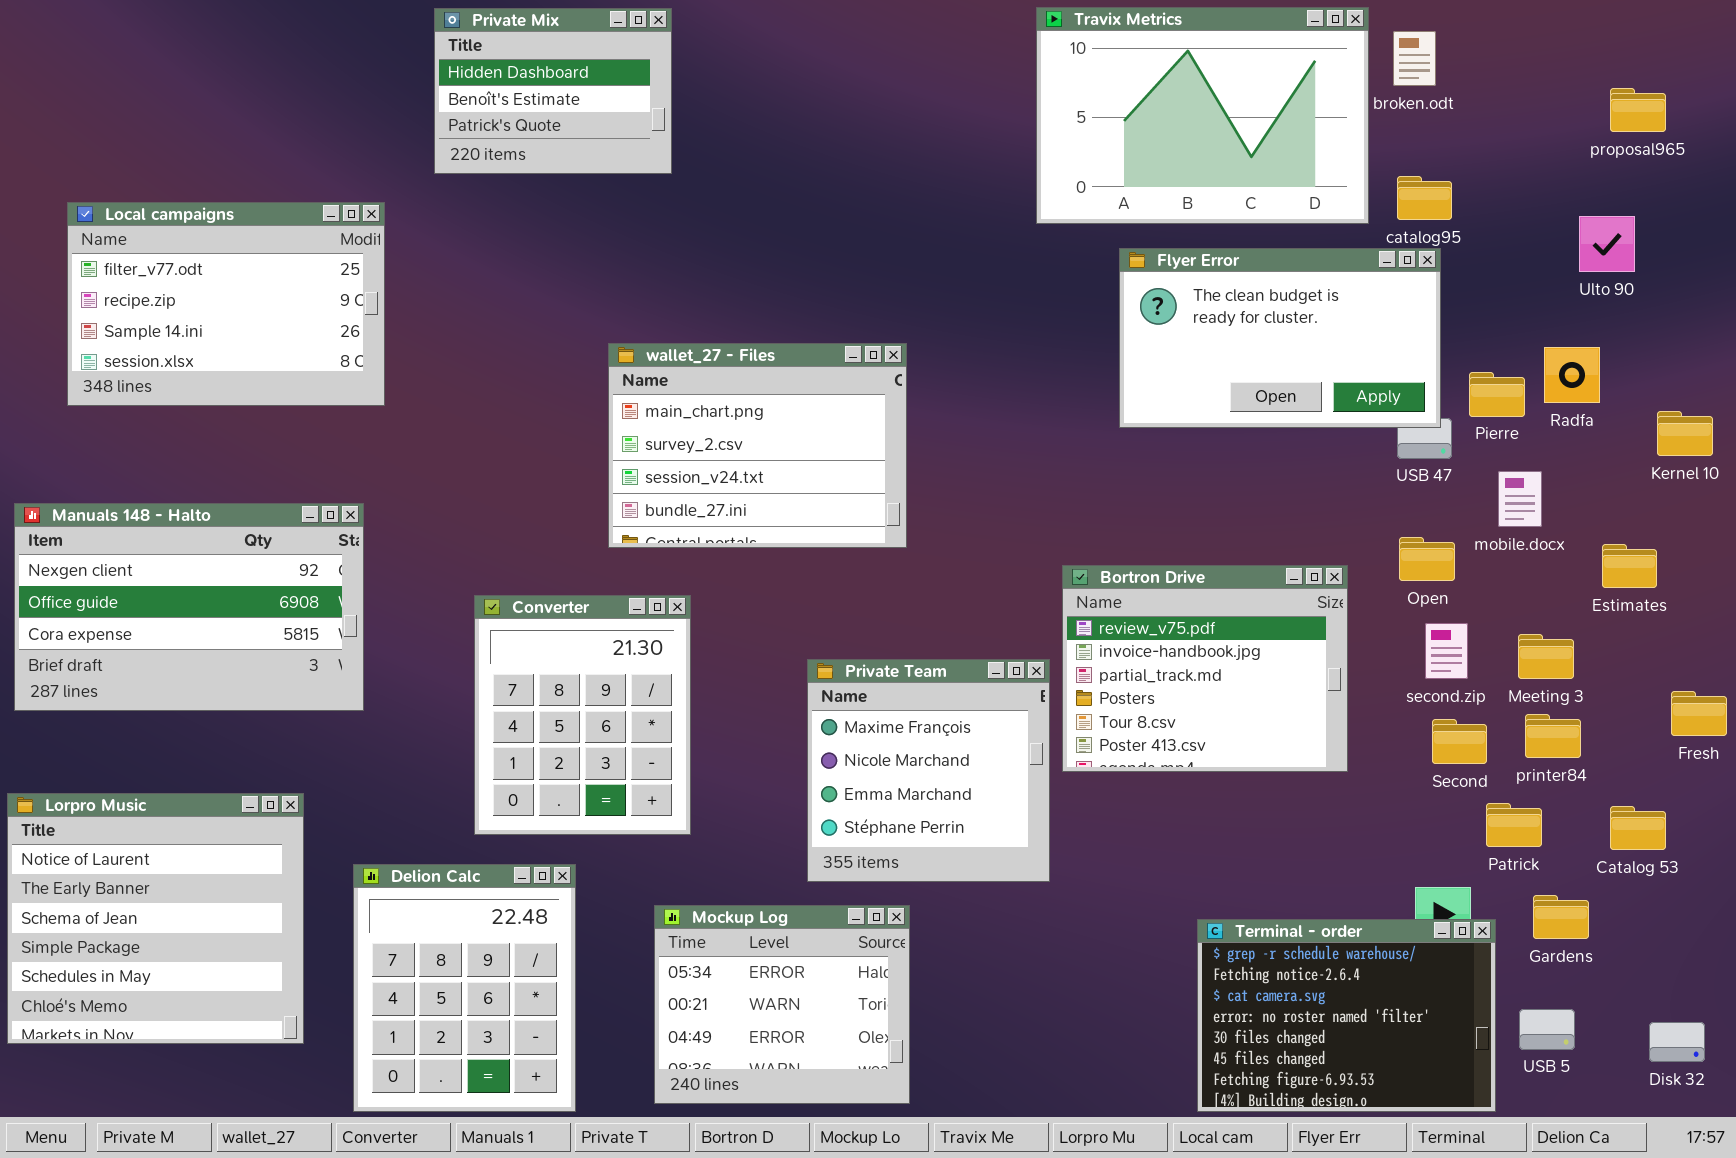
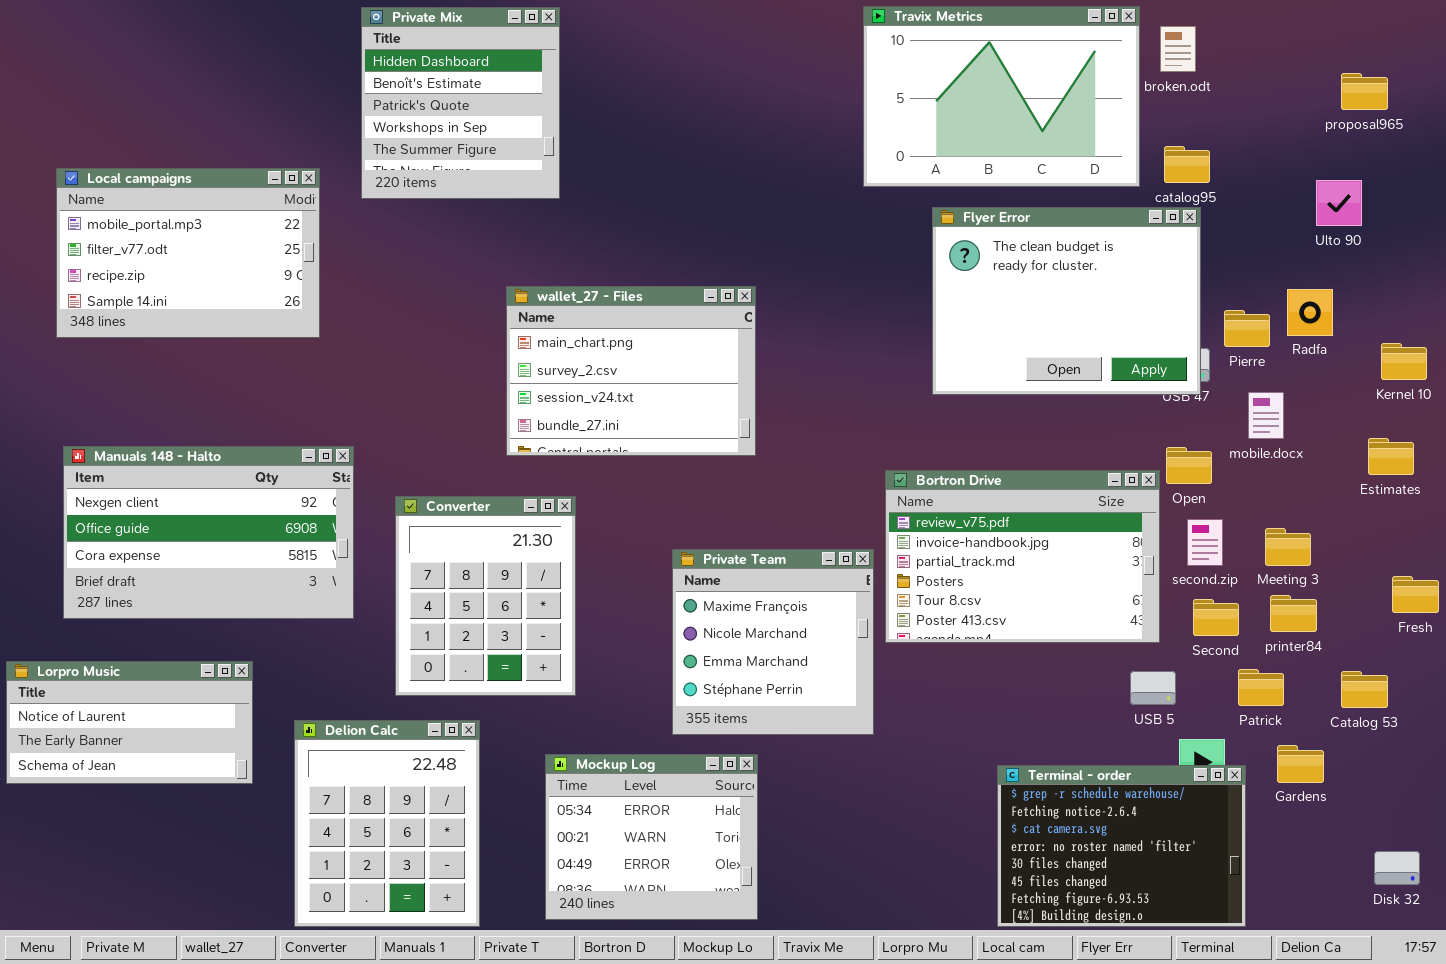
Private Mix: [434,8,672,174] -> [361,7,560,199], resized
Local campaigns: [67,202,385,406] -> [56,168,320,338], scrolled up 1 row
Flyer Error: [1119,248,1441,428] -> [932,207,1201,395], resized
Manuals 148 - Halto: [14,503,364,711] -> [63,446,354,619], moved
Estimates: [1602,544,1657,588] -> [1368,438,1414,475], moved
Bortron Drive: [1062,565,1348,772] -> [885,470,1160,643], resized
Lorpro Music: [7,793,304,1044] -> [6,661,253,784], resized
USB 5: [1519,1009,1575,1050] -> [1130,671,1176,705], moved

